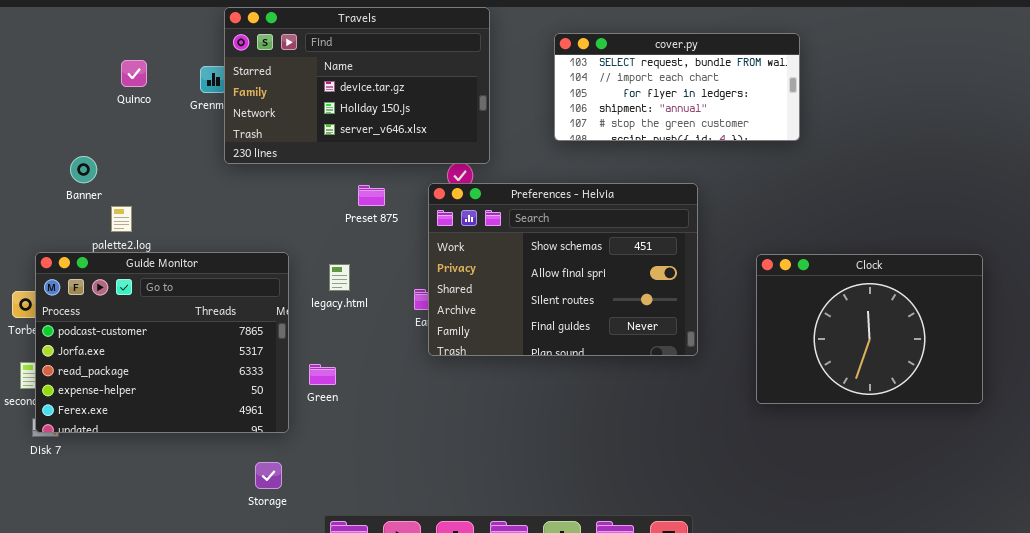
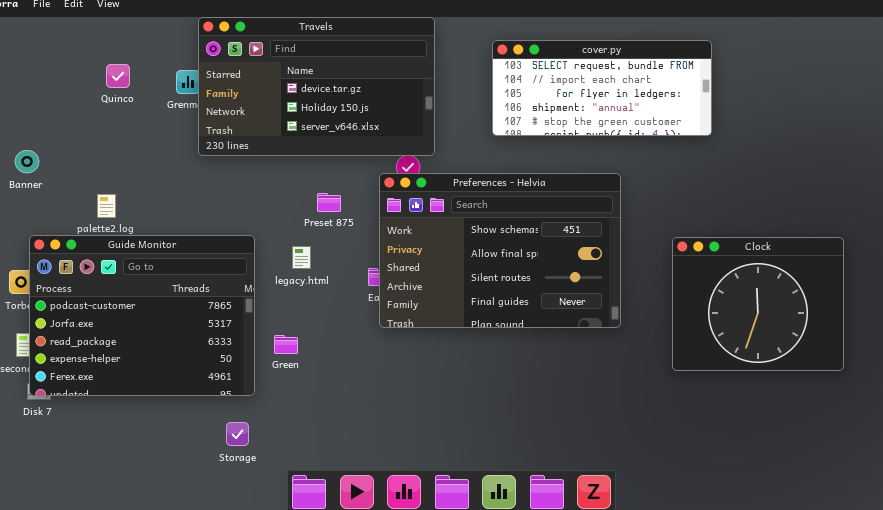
Banner: [70,156,97,183] -> [15,150,39,173], moved
Preset 875: [358,185,385,206] -> [317,193,341,212], moved
Clock: [756,254,983,404] -> [672,237,844,371], resized

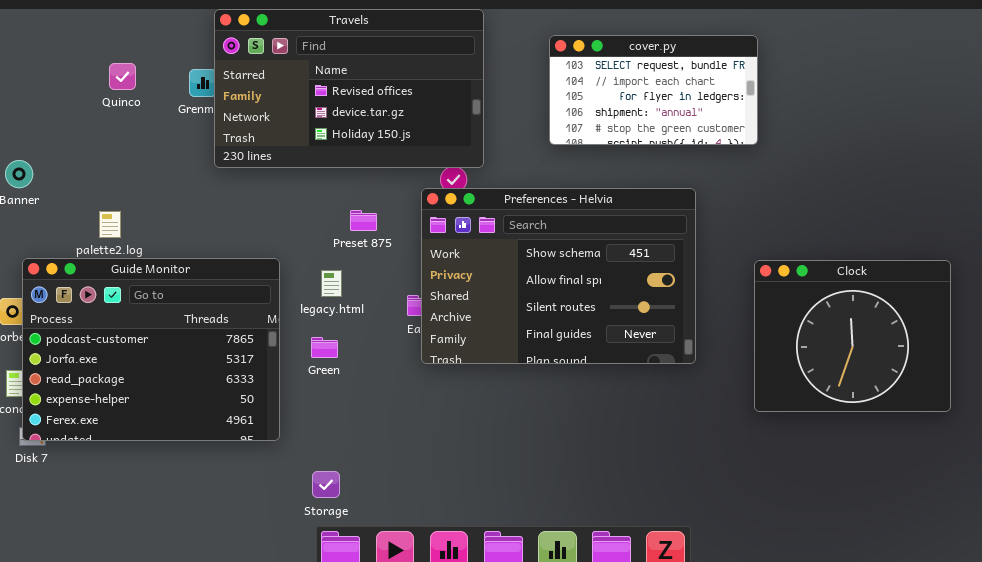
Travels: [198,17,435,156] -> [214,9,484,168], scrolled up 1 row
cover.py: [492,40,712,136] -> [549,35,758,145], resized
Green: [274,335,298,354] -> [311,337,338,358], moved
Storage: [226,422,249,446] -> [312,471,340,498], moved

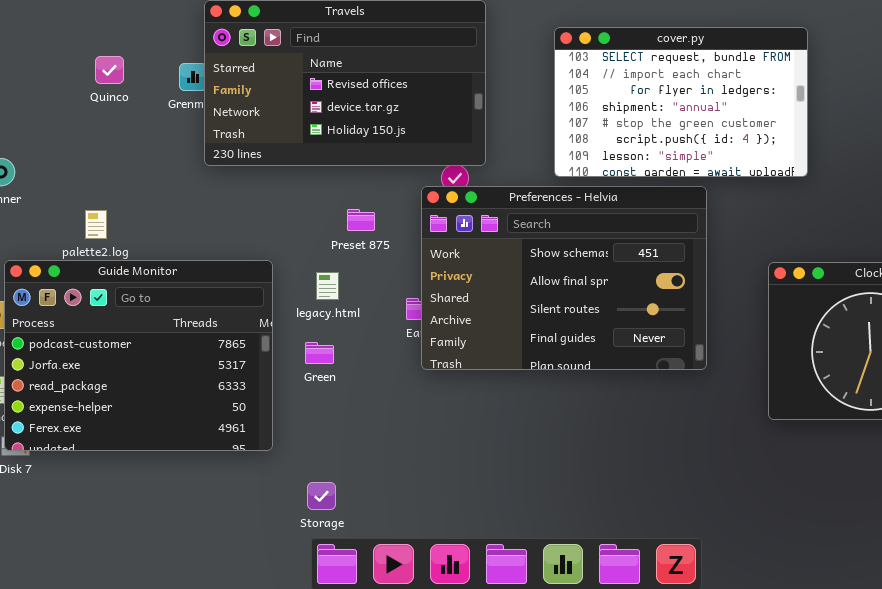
cover.py: [549,35,758,145] -> [554,27,808,177], resized

